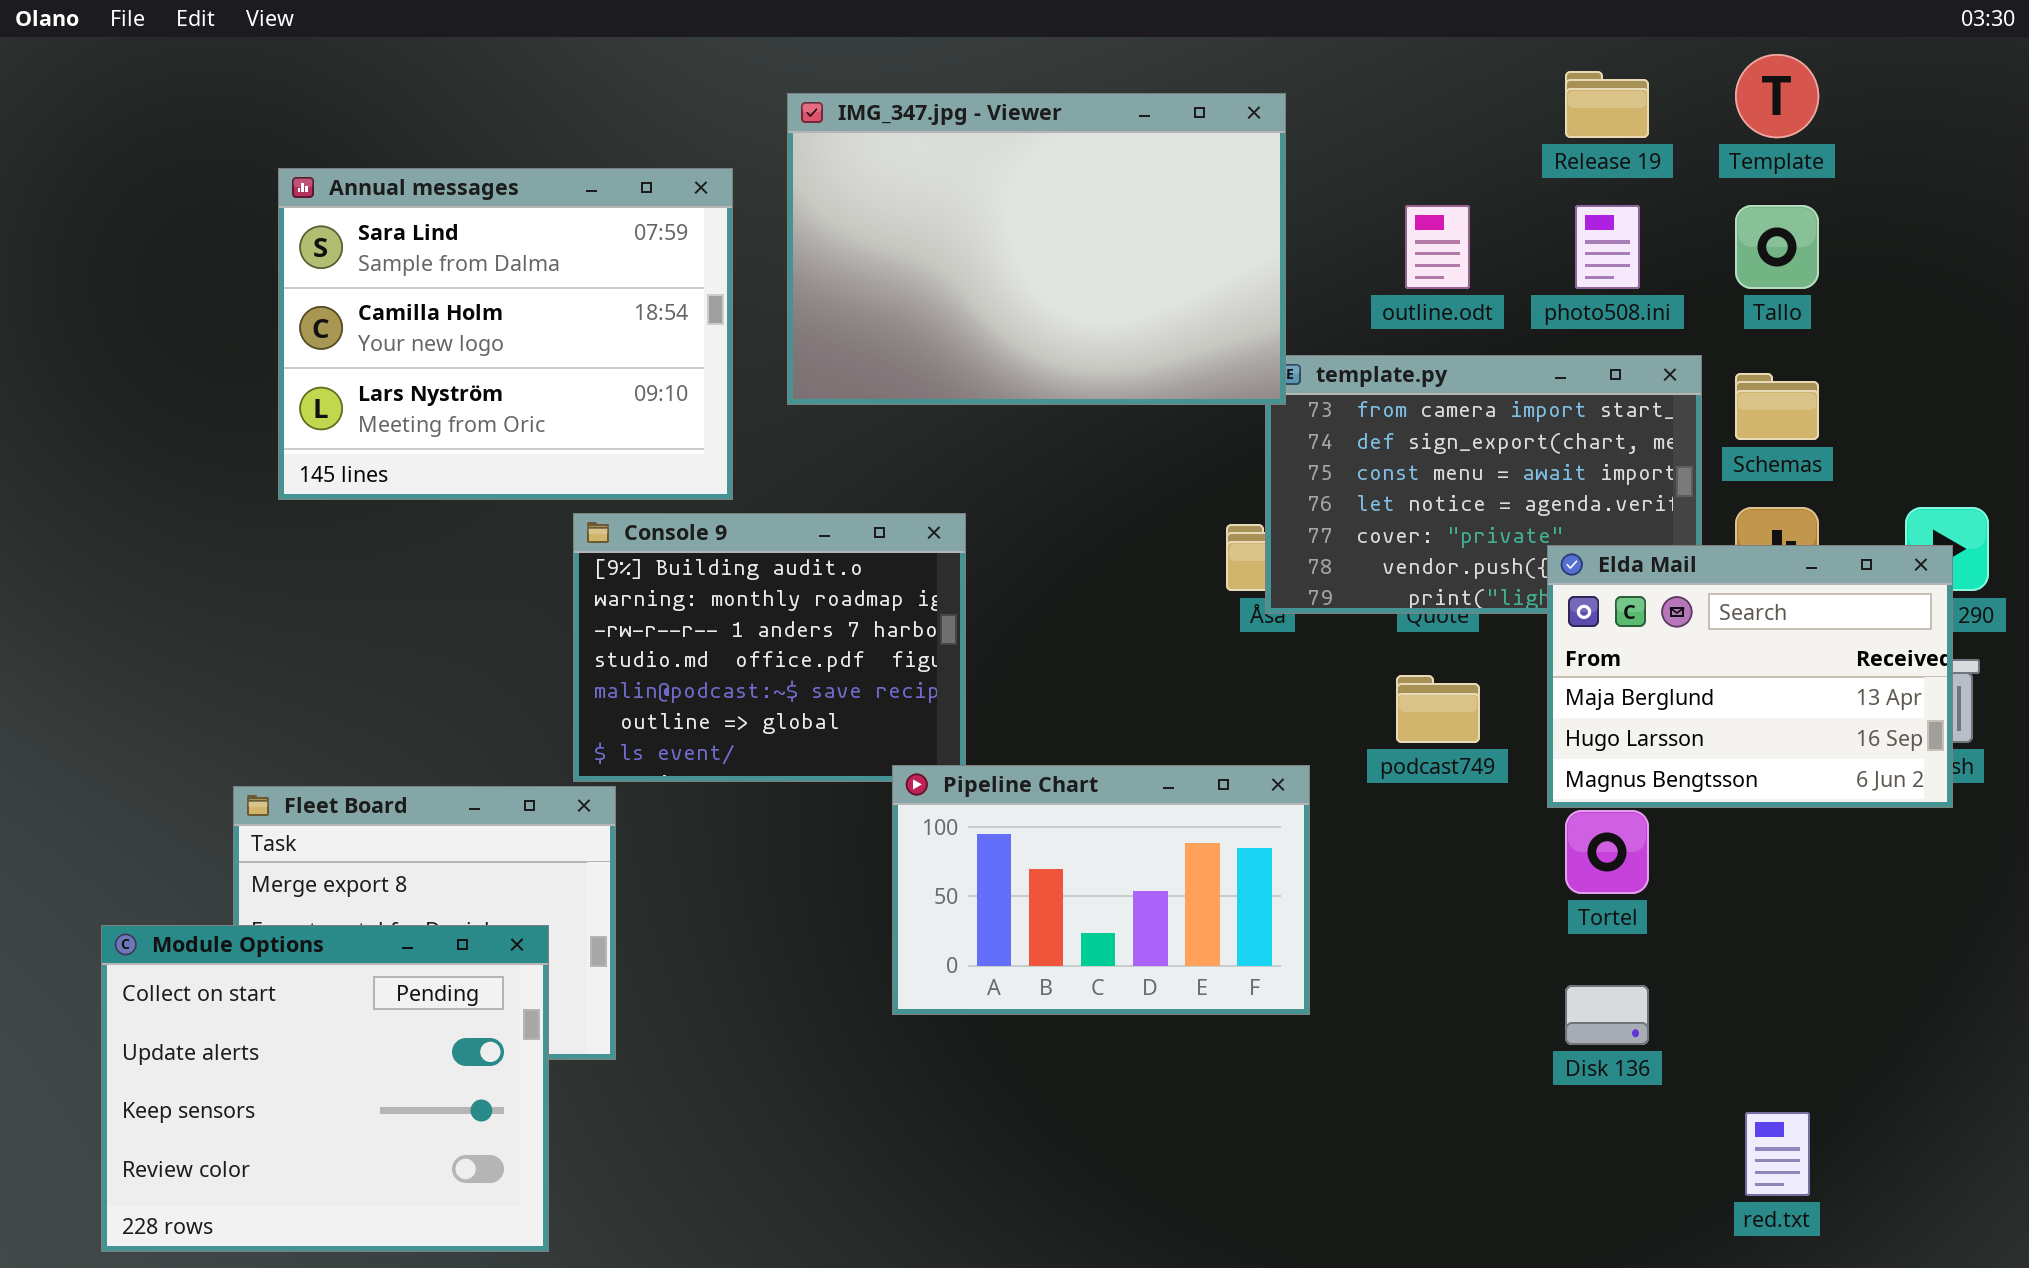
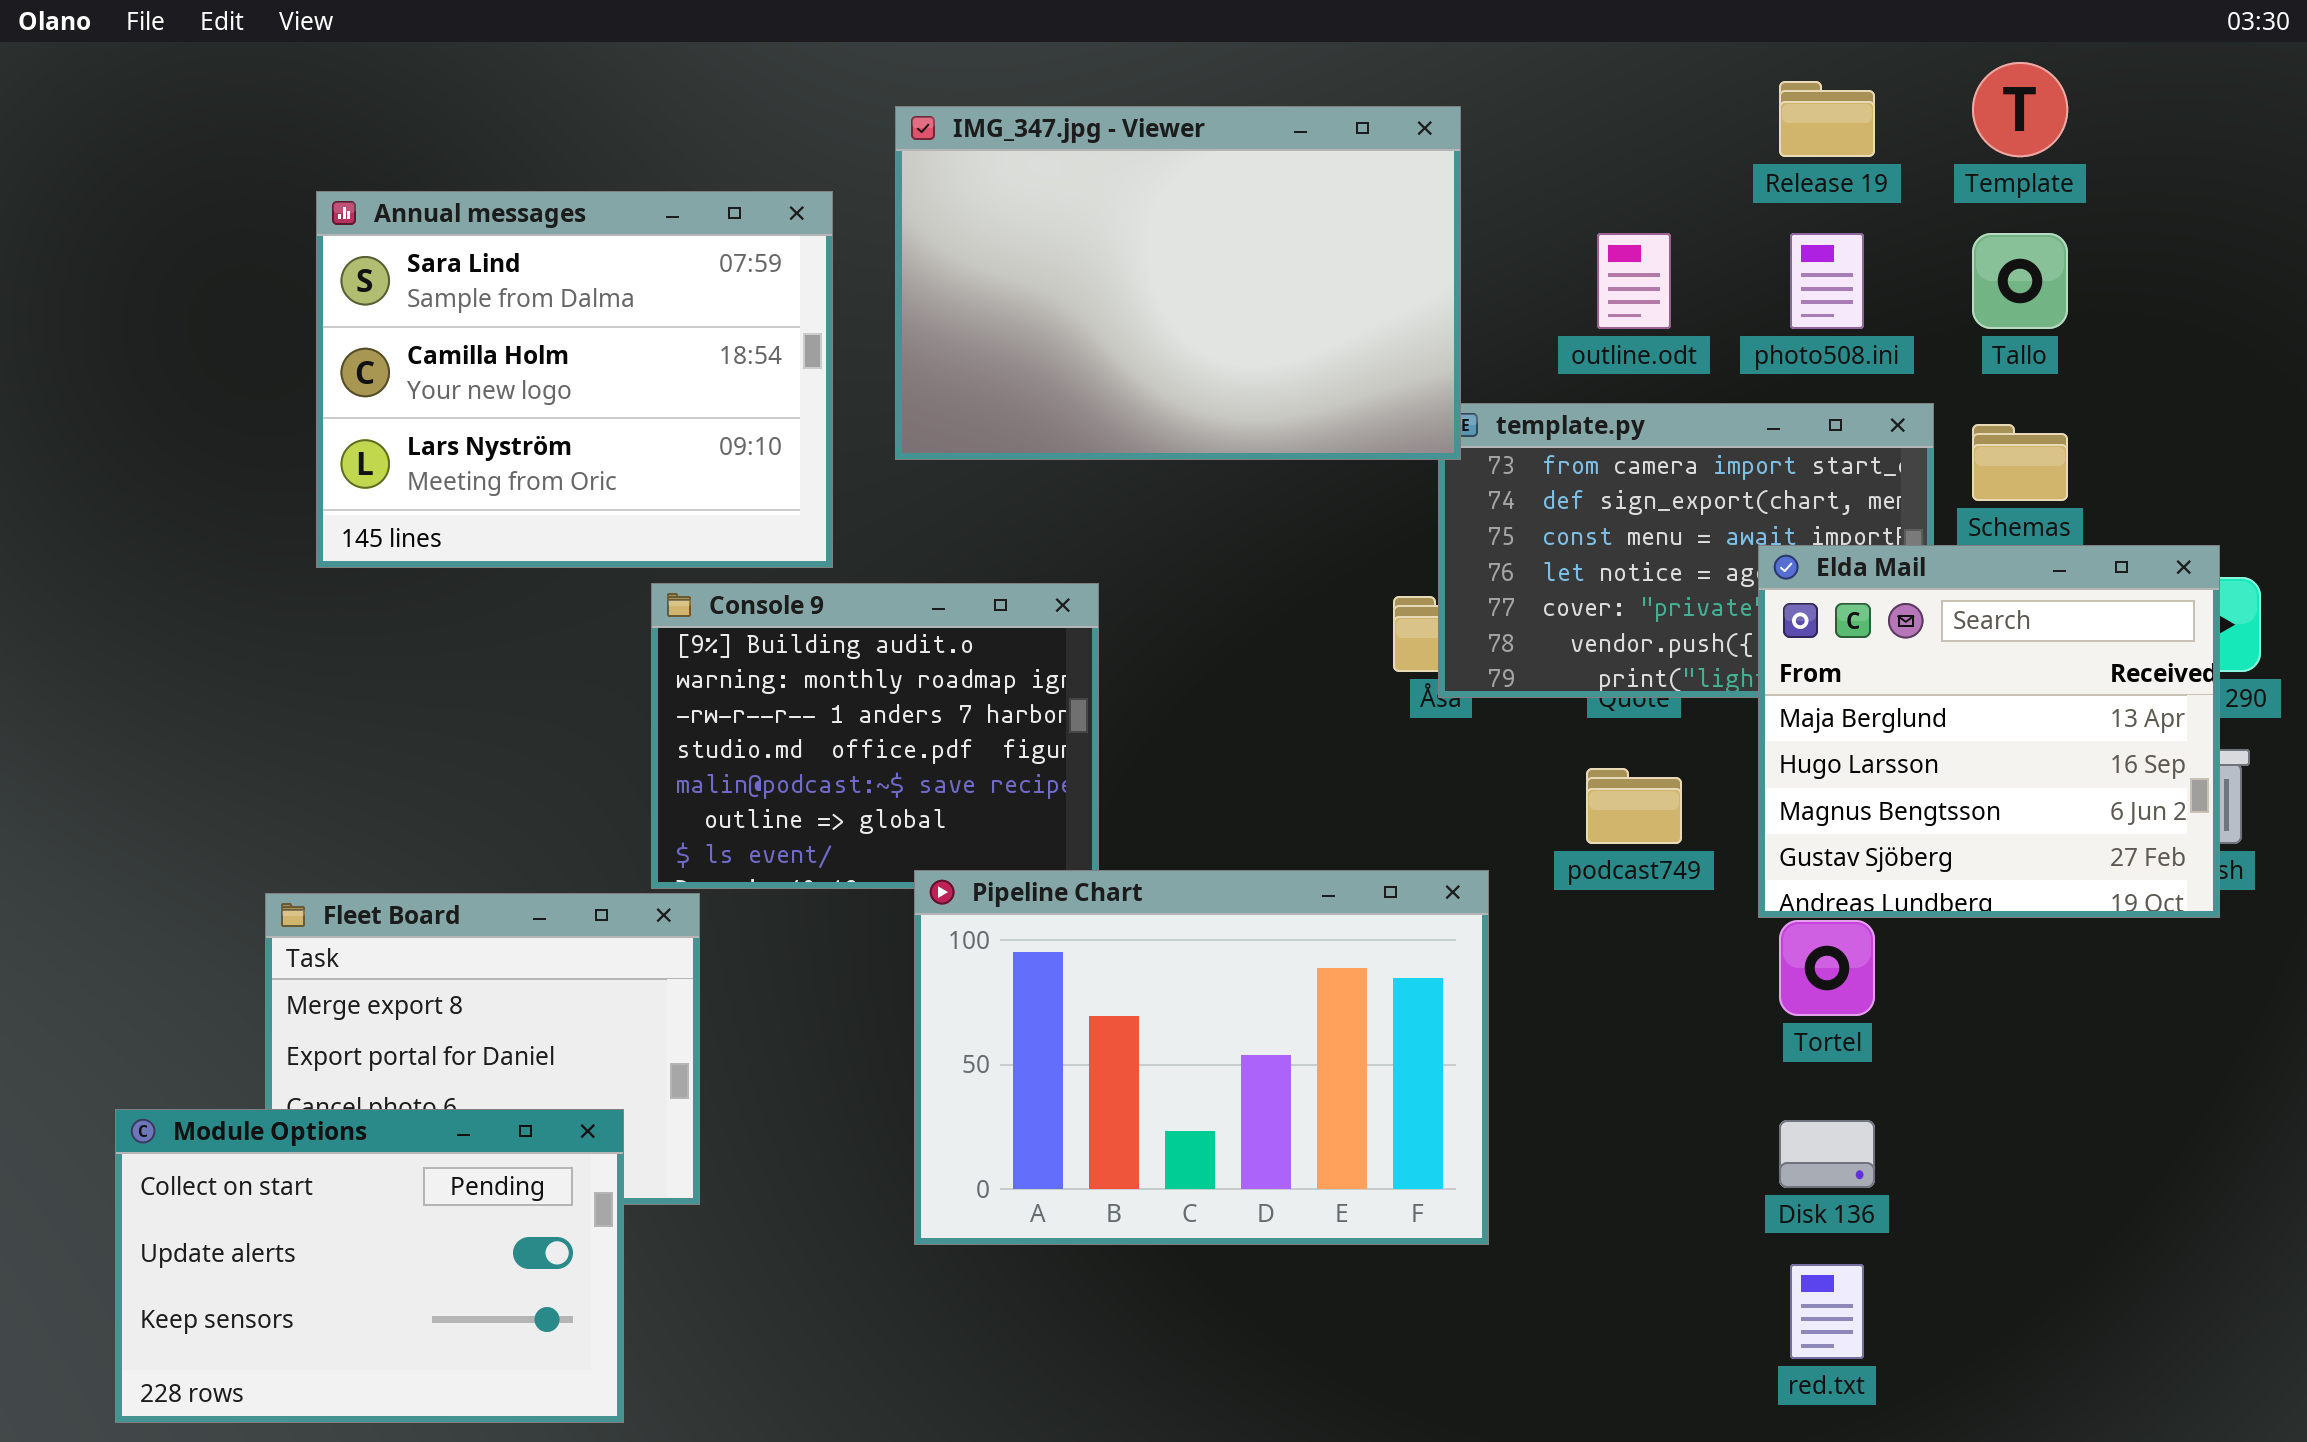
Elda Mail: [1547,545,1953,808] -> [1758,545,2220,918], resized
Pipeline Chart: [892,765,1310,1015] -> [914,870,1489,1245], resized
Module Options: [101,925,549,1252] -> [115,1109,624,1423], resized
red.txt: [1745,1112,1810,1196] -> [1790,1264,1864,1359], moved

